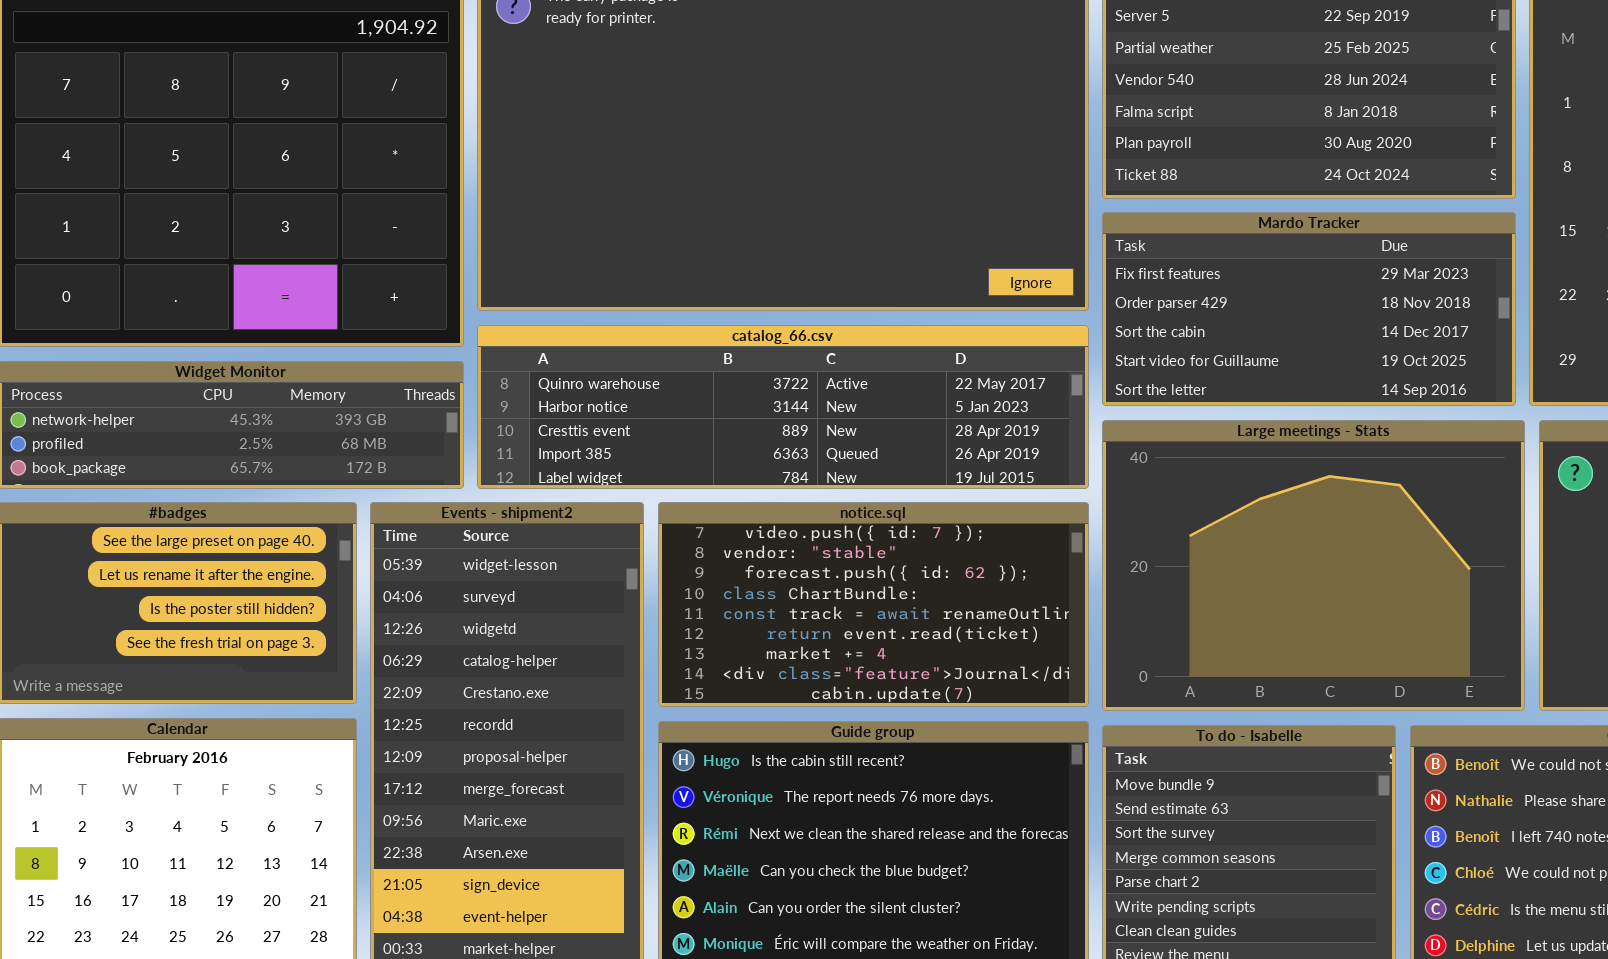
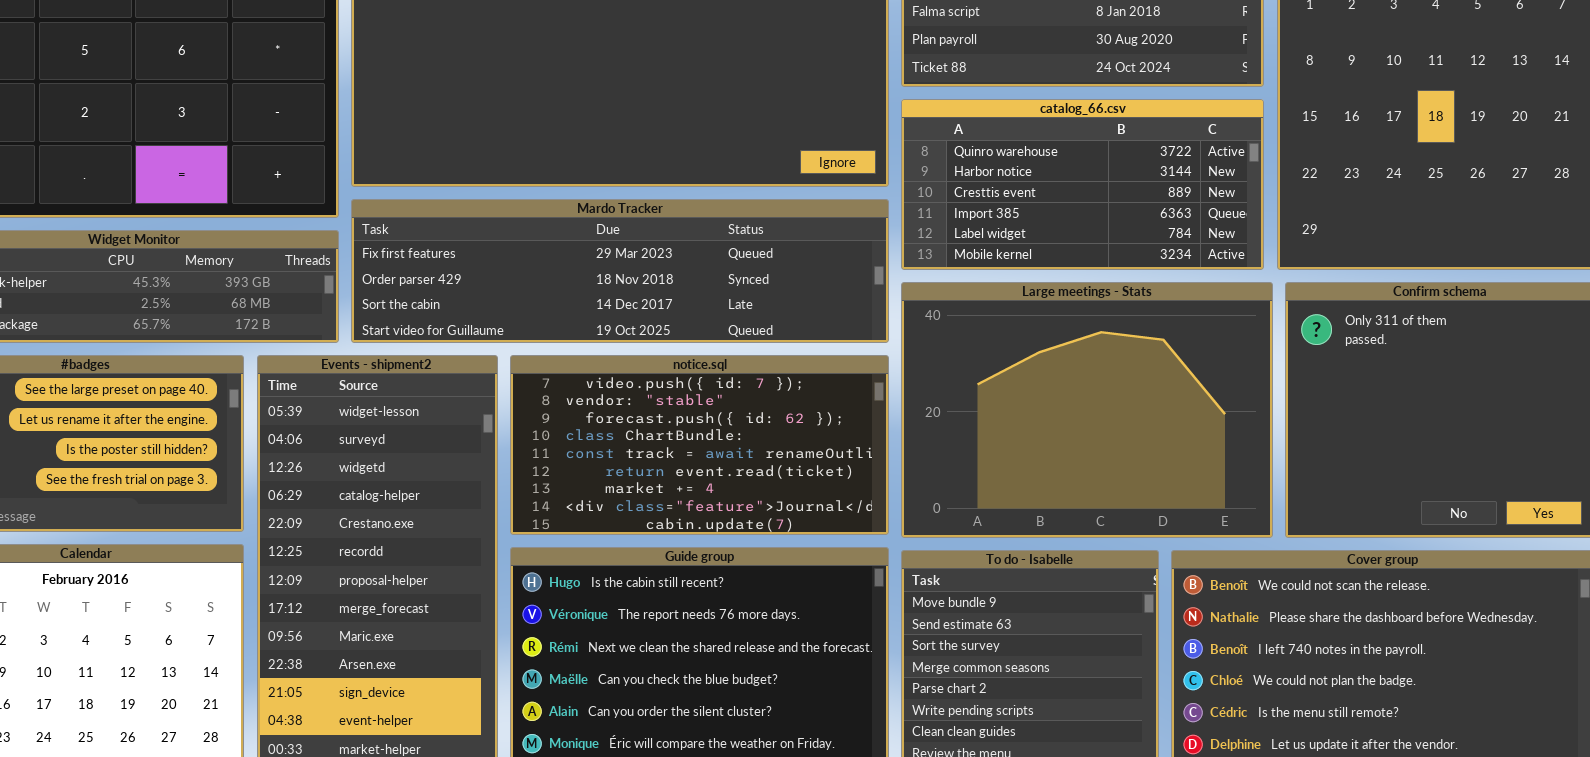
Mardo Tracker: [1102,212,1516,406] -> [351,199,889,343], moved, resized
catalog_66.csv: [477,325,1089,489] -> [901,99,1264,270], moved, resized

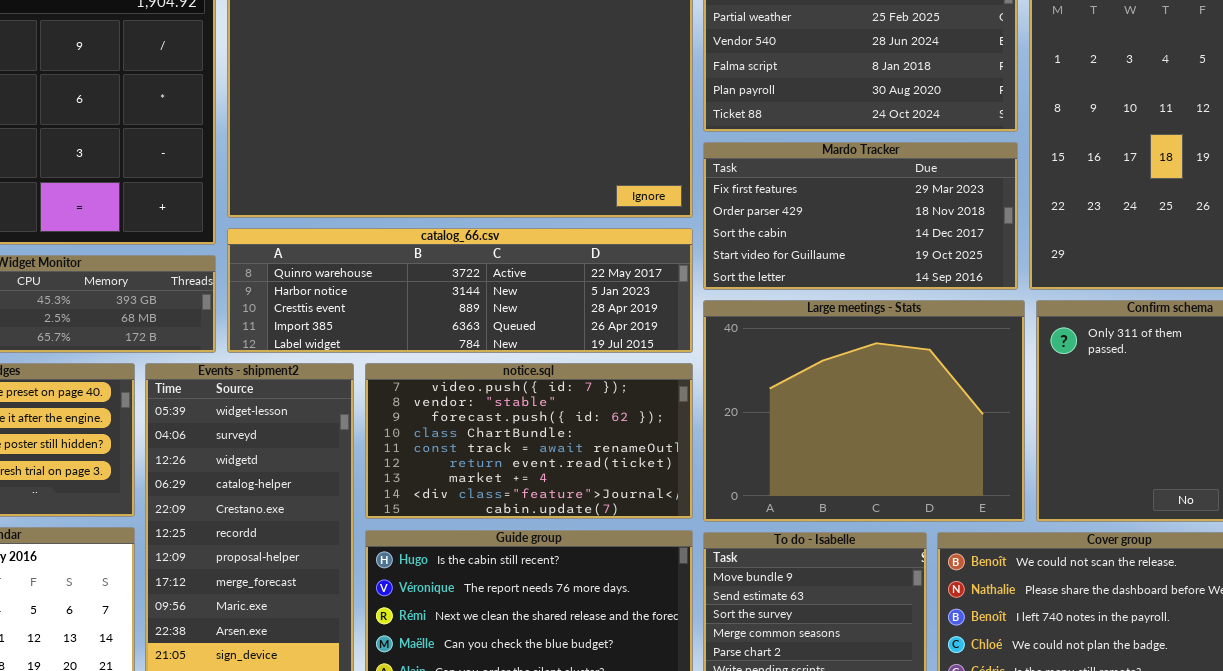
catalog_66.csv: [901,99,1264,270] -> [227,228,693,353], moved, resized
Mardo Tracker: [351,199,889,343] -> [703,142,1018,290], moved, resized

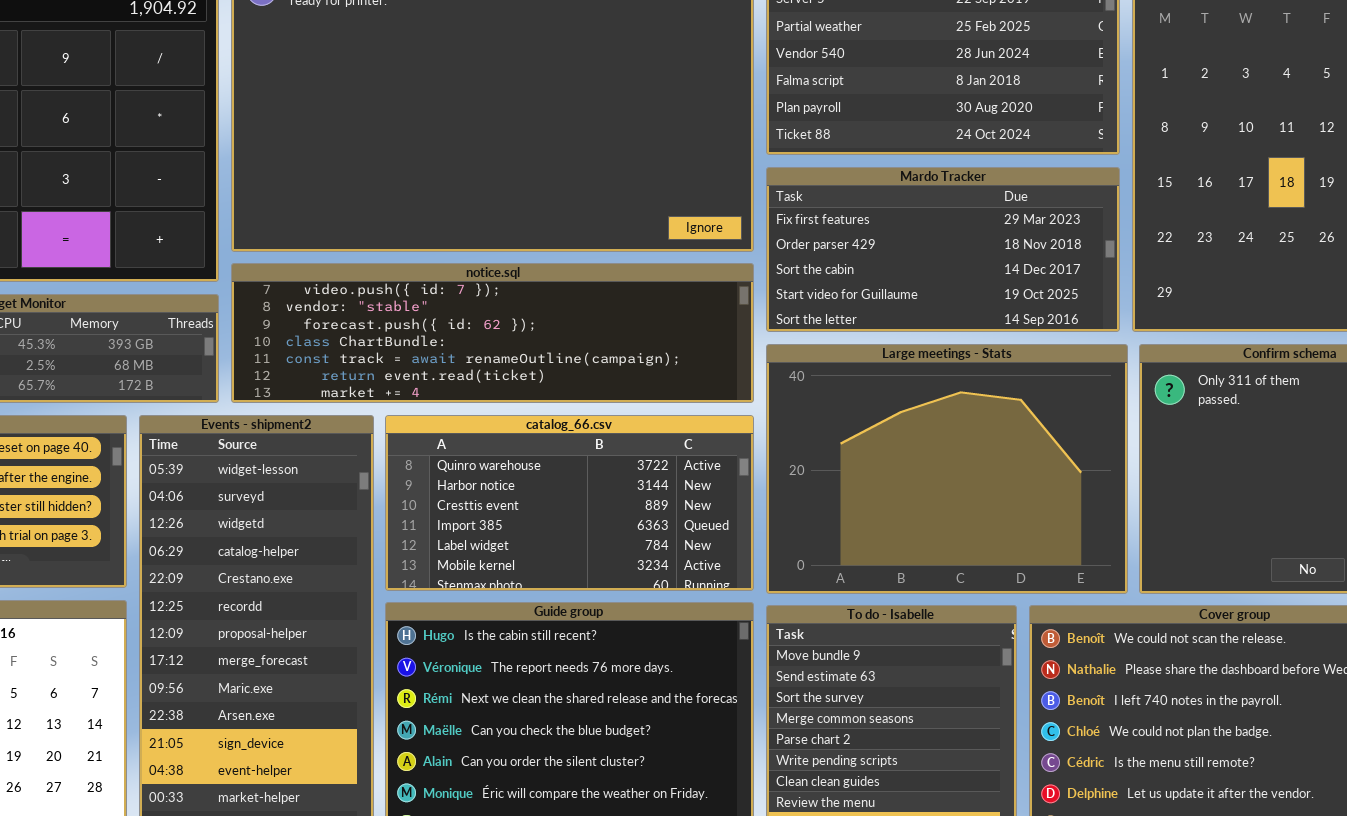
catalog_66.csv: [227,228,693,353] -> [385,415,754,591], moved, resized
notice.sql: [365,363,693,519] -> [231,263,754,403], moved, resized

